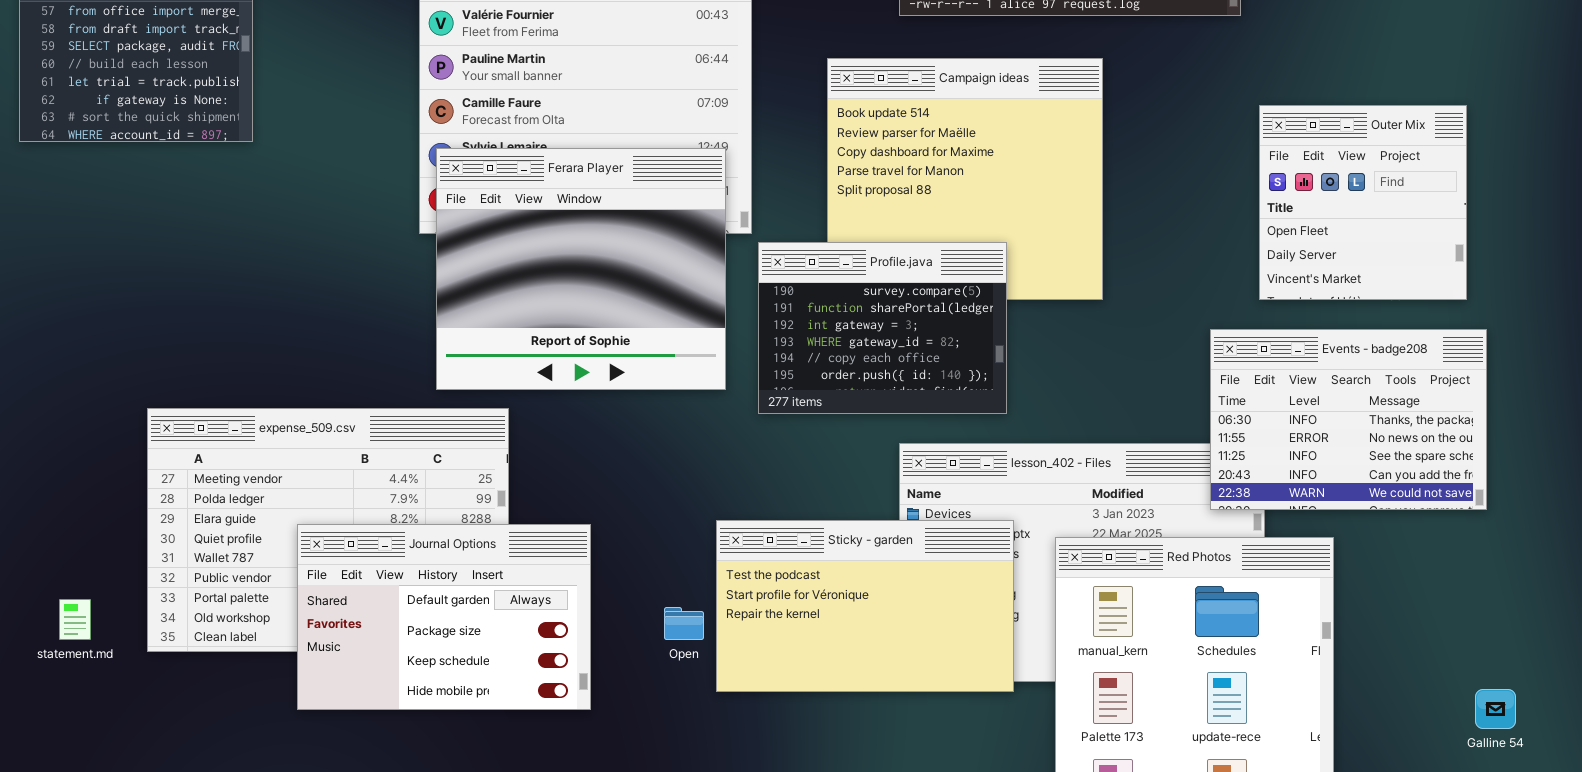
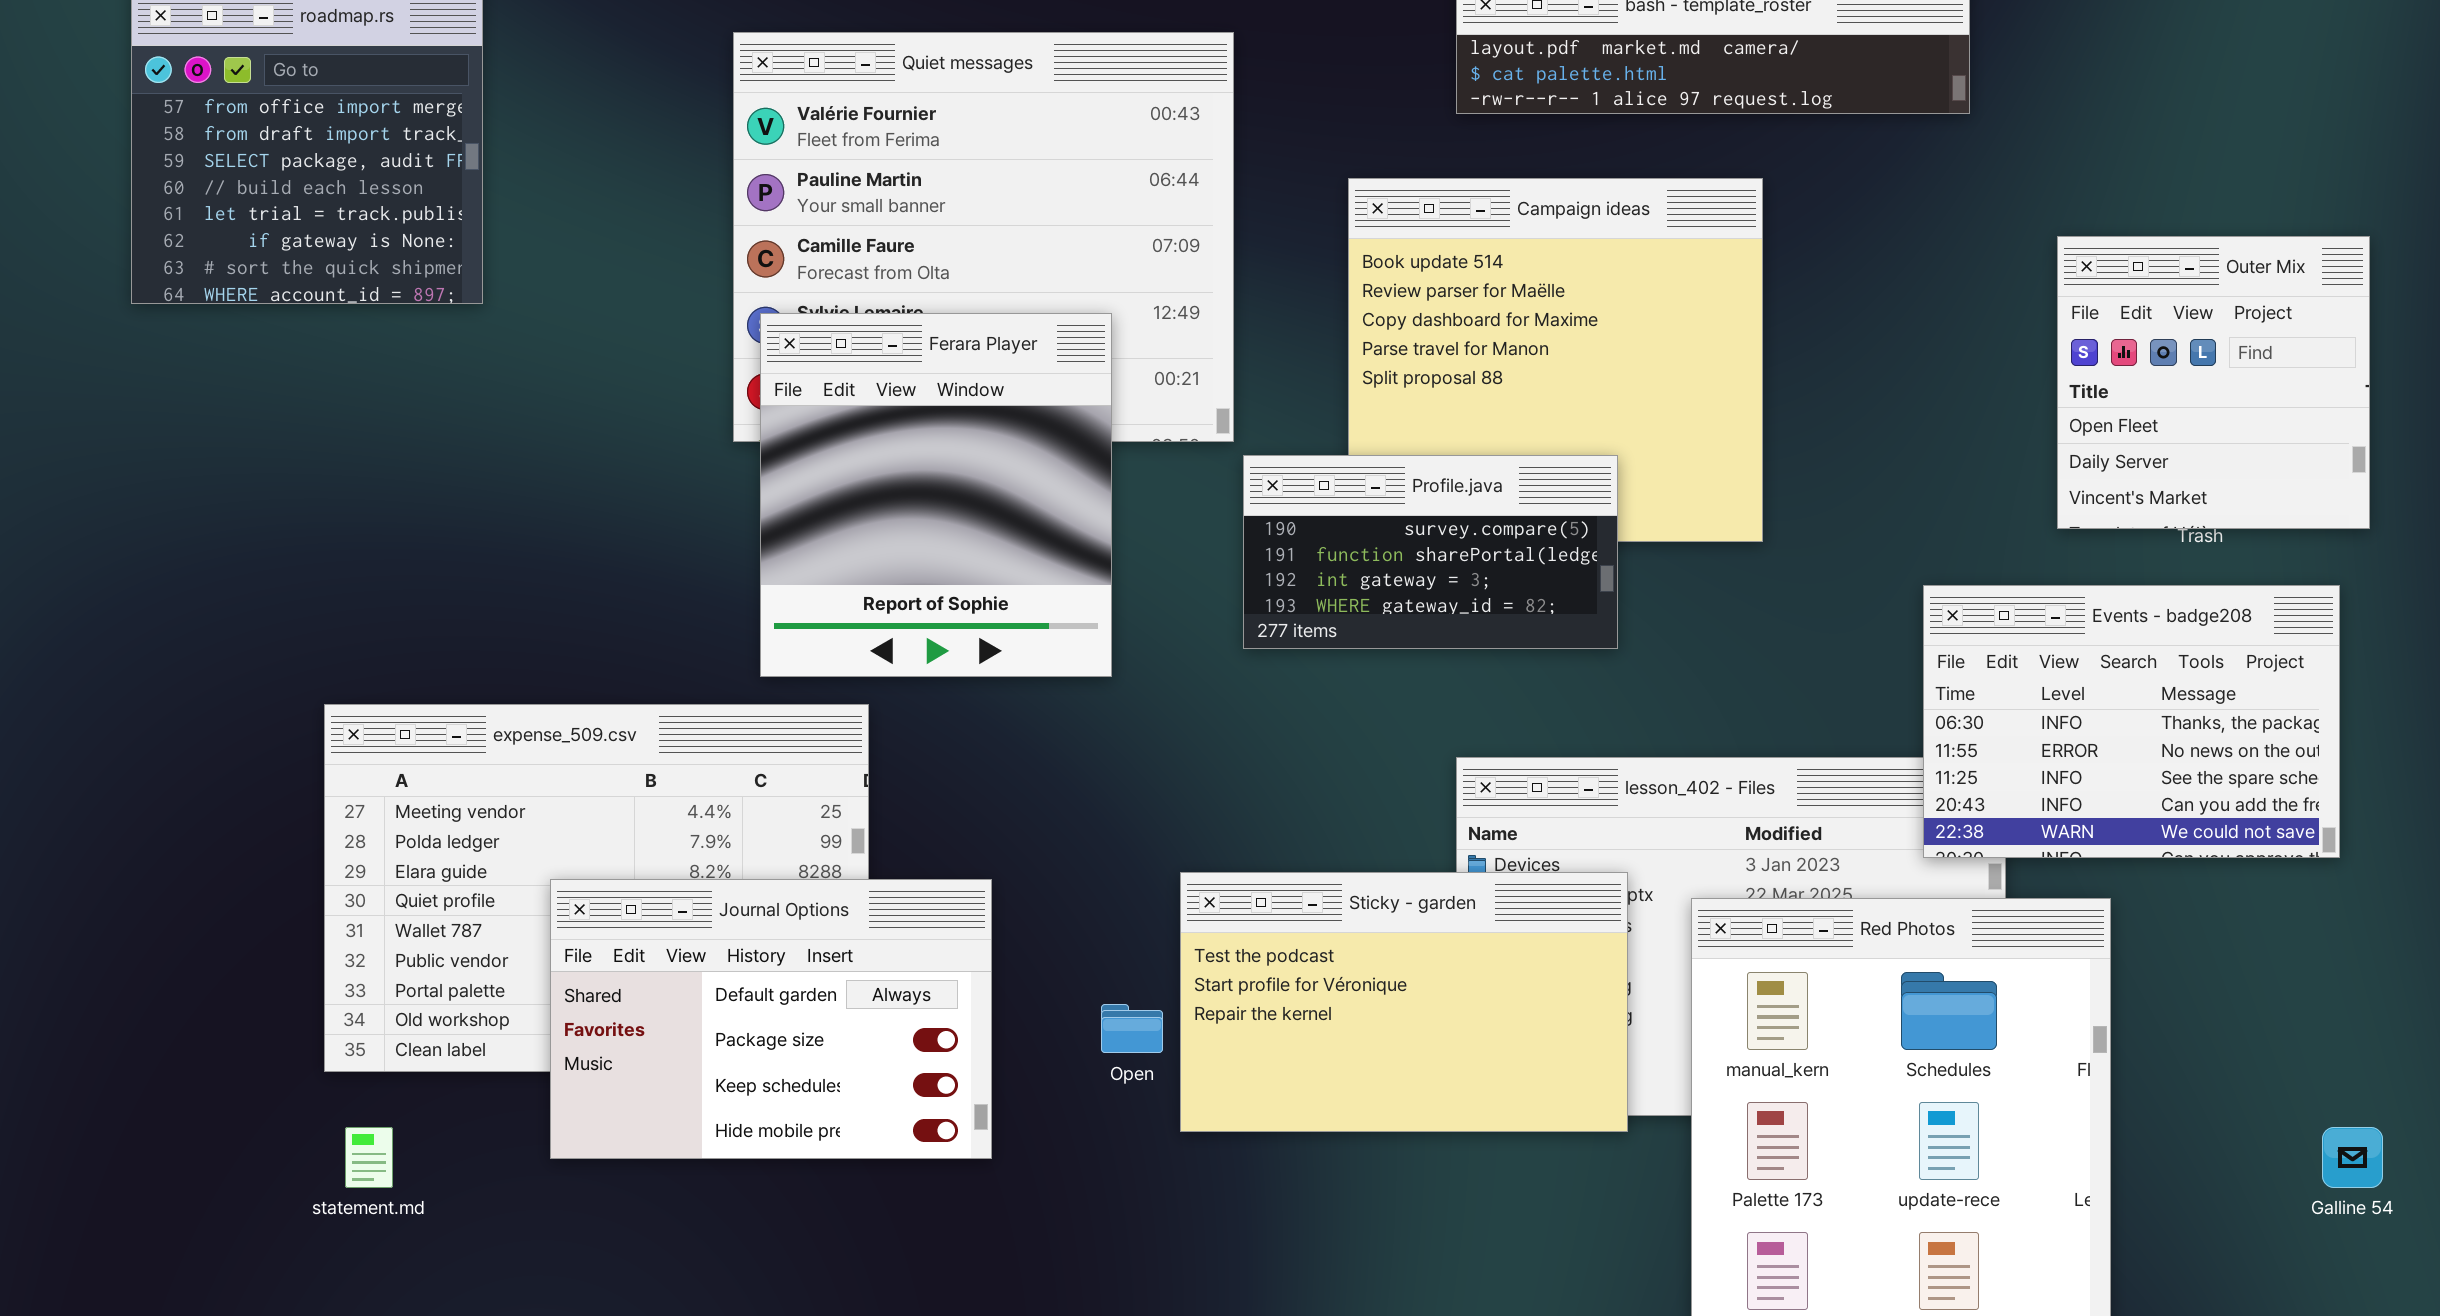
Outer Mix: [1259,105,1467,300] -> [2057,236,2370,529], moved
Ferara Player: [436,148,726,390] -> [760,313,1112,677], resized
Profile.java: [758,242,1007,414] -> [1243,455,1618,649], resized
statement.md: [59,599,91,640] -> [345,1127,393,1188], moved

